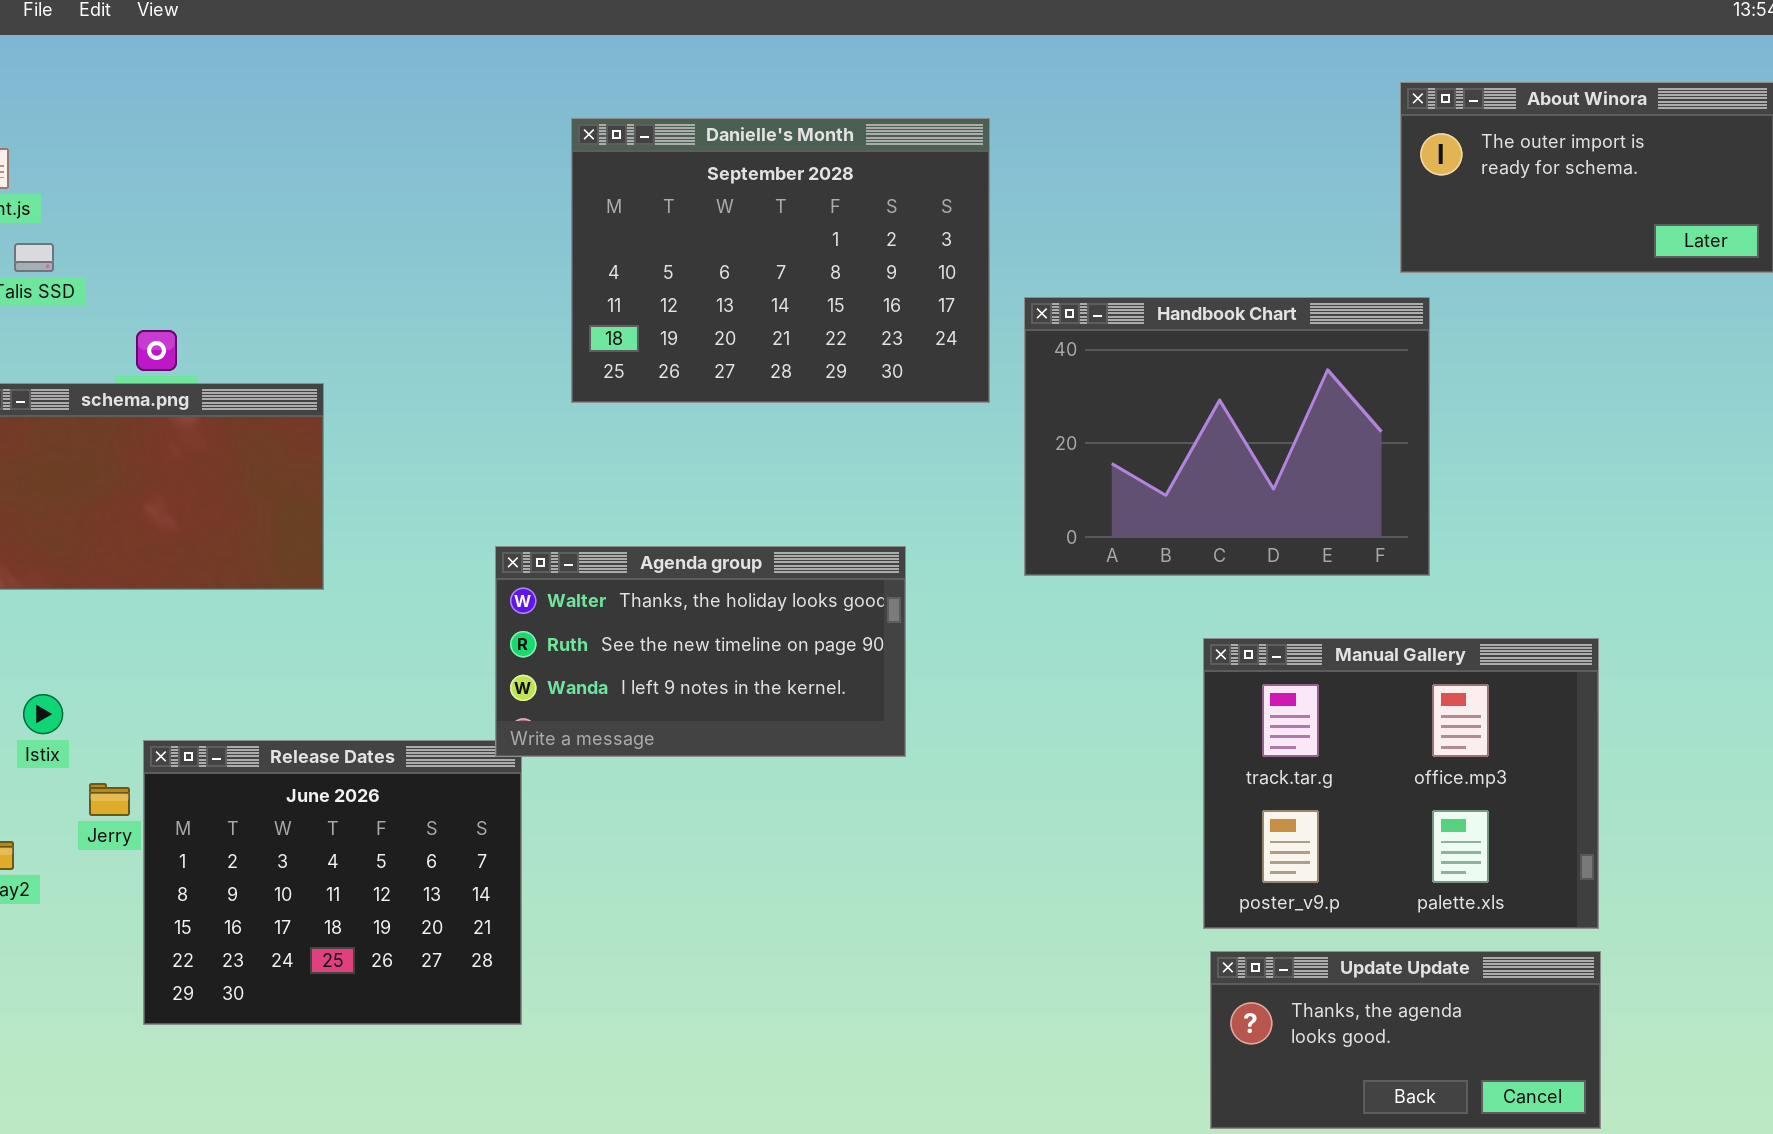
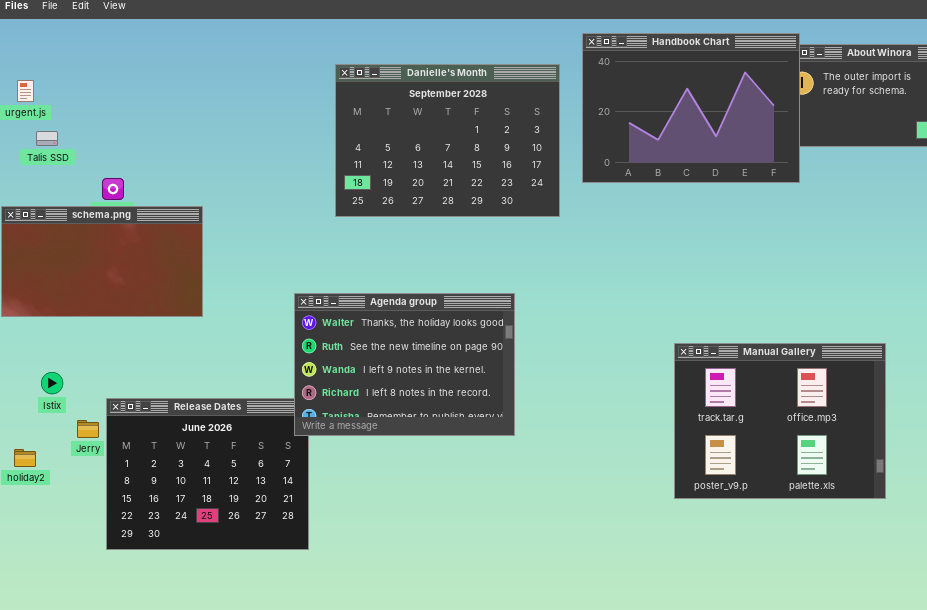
Handbook Chart: [1024,297,1430,576] -> [582,33,800,183], moved
Agenda group: [495,546,906,757] -> [294,293,515,436], resized
Update Update: [1210,951,1601,1129] -> none, closed

